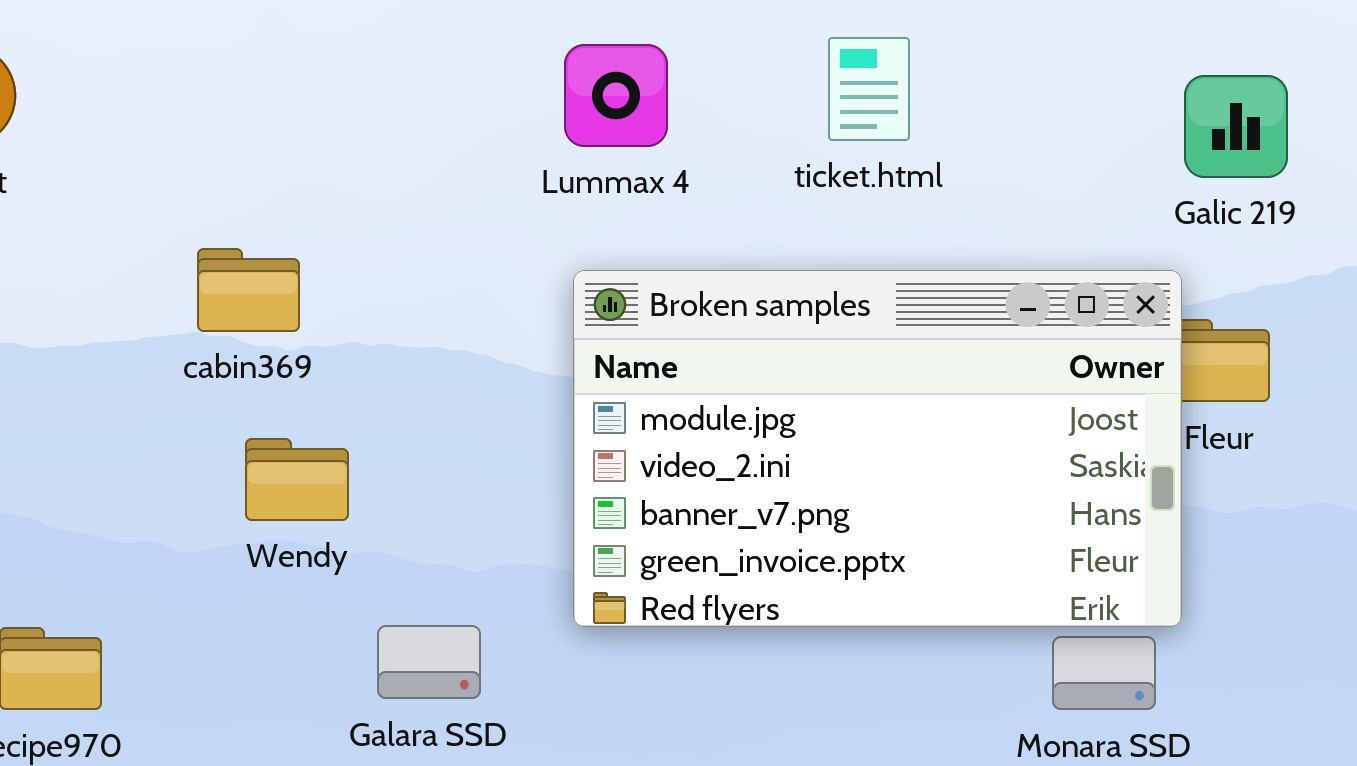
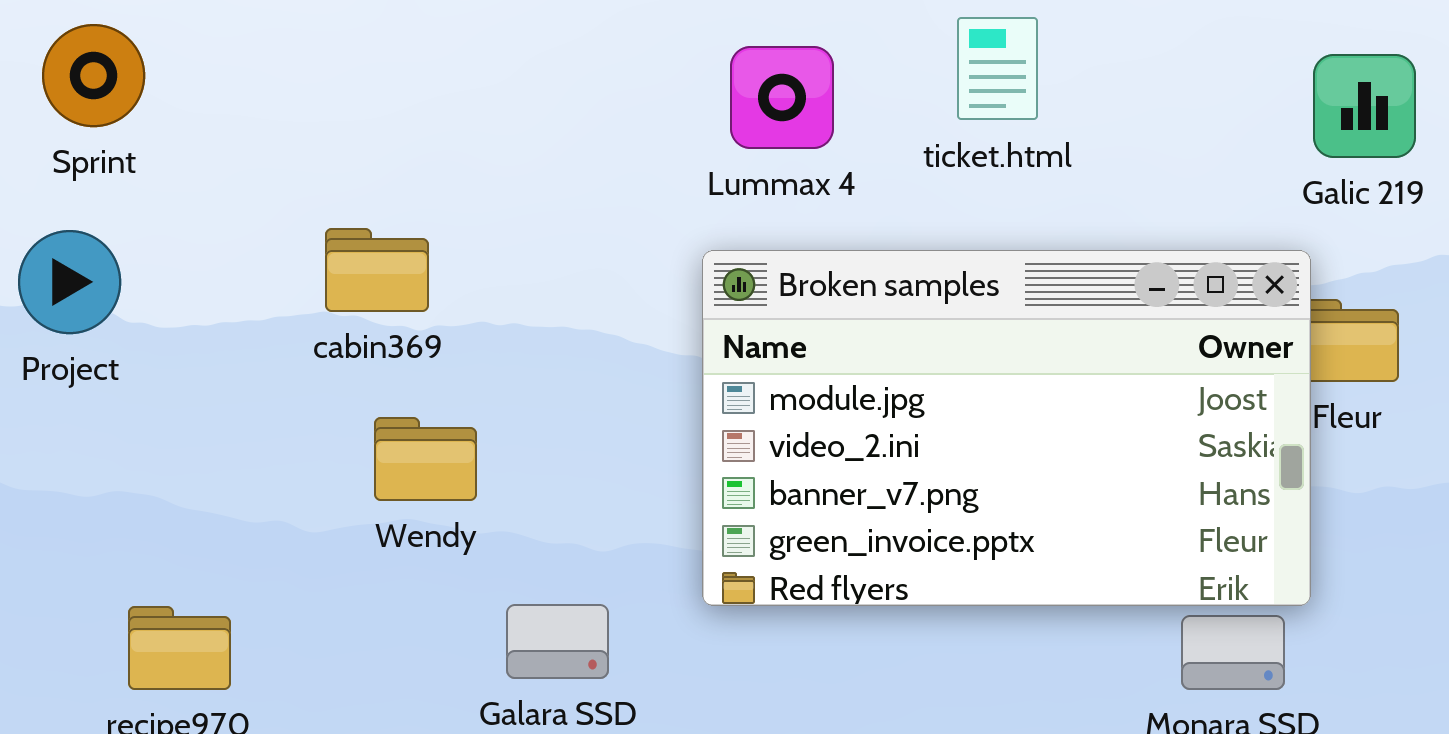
Lummax 4: [564,44,668,147] -> [730,46,834,149], moved

